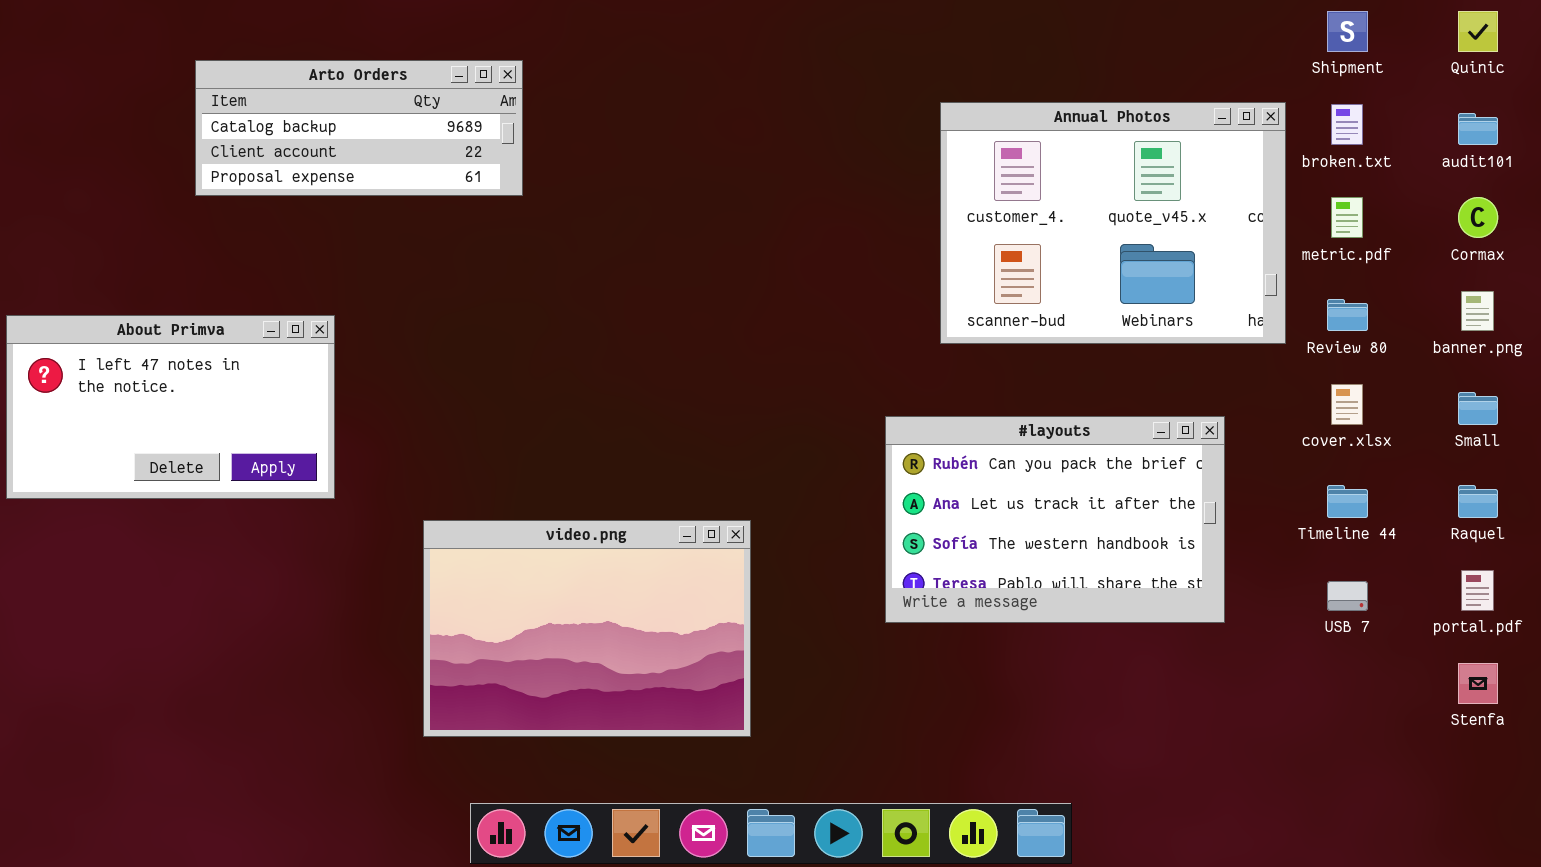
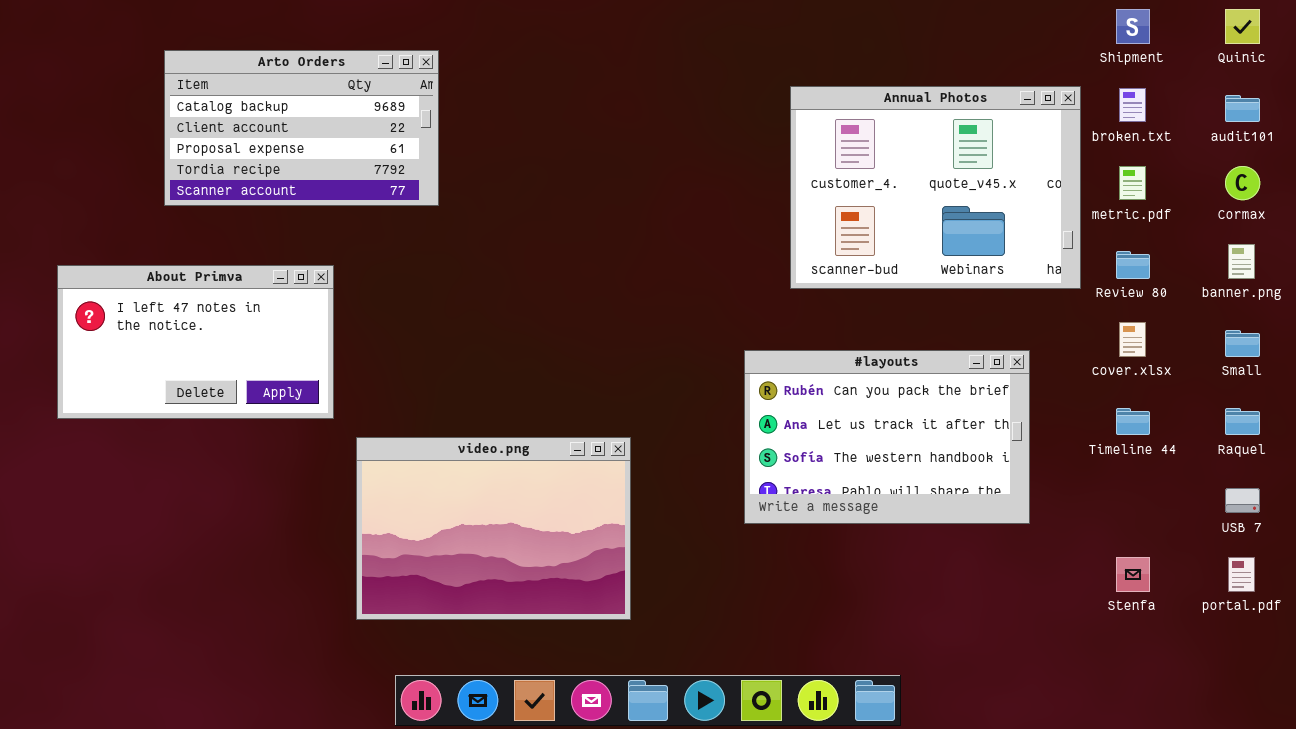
Arto Orders: [195,60,523,196] -> [164,50,439,206], resized
About Primva: [6,315,335,499] -> [57,265,334,419], moved
portal.pdf: [1461,570,1494,611] -> [1228,557,1255,592], moved
USB 7: [1327,581,1368,611] -> [1225,488,1260,513], moved
Stenfa: [1458,663,1498,704] -> [1116,557,1150,592], moved

